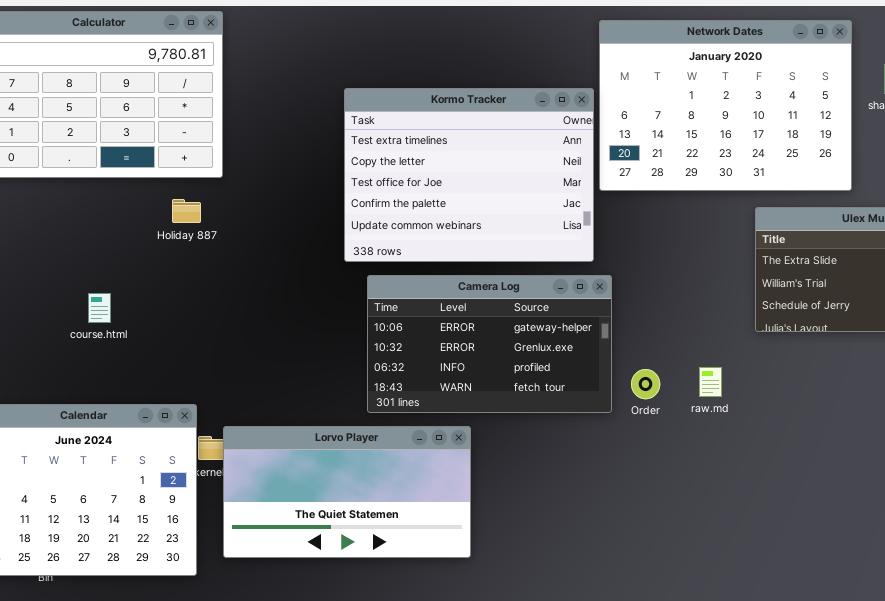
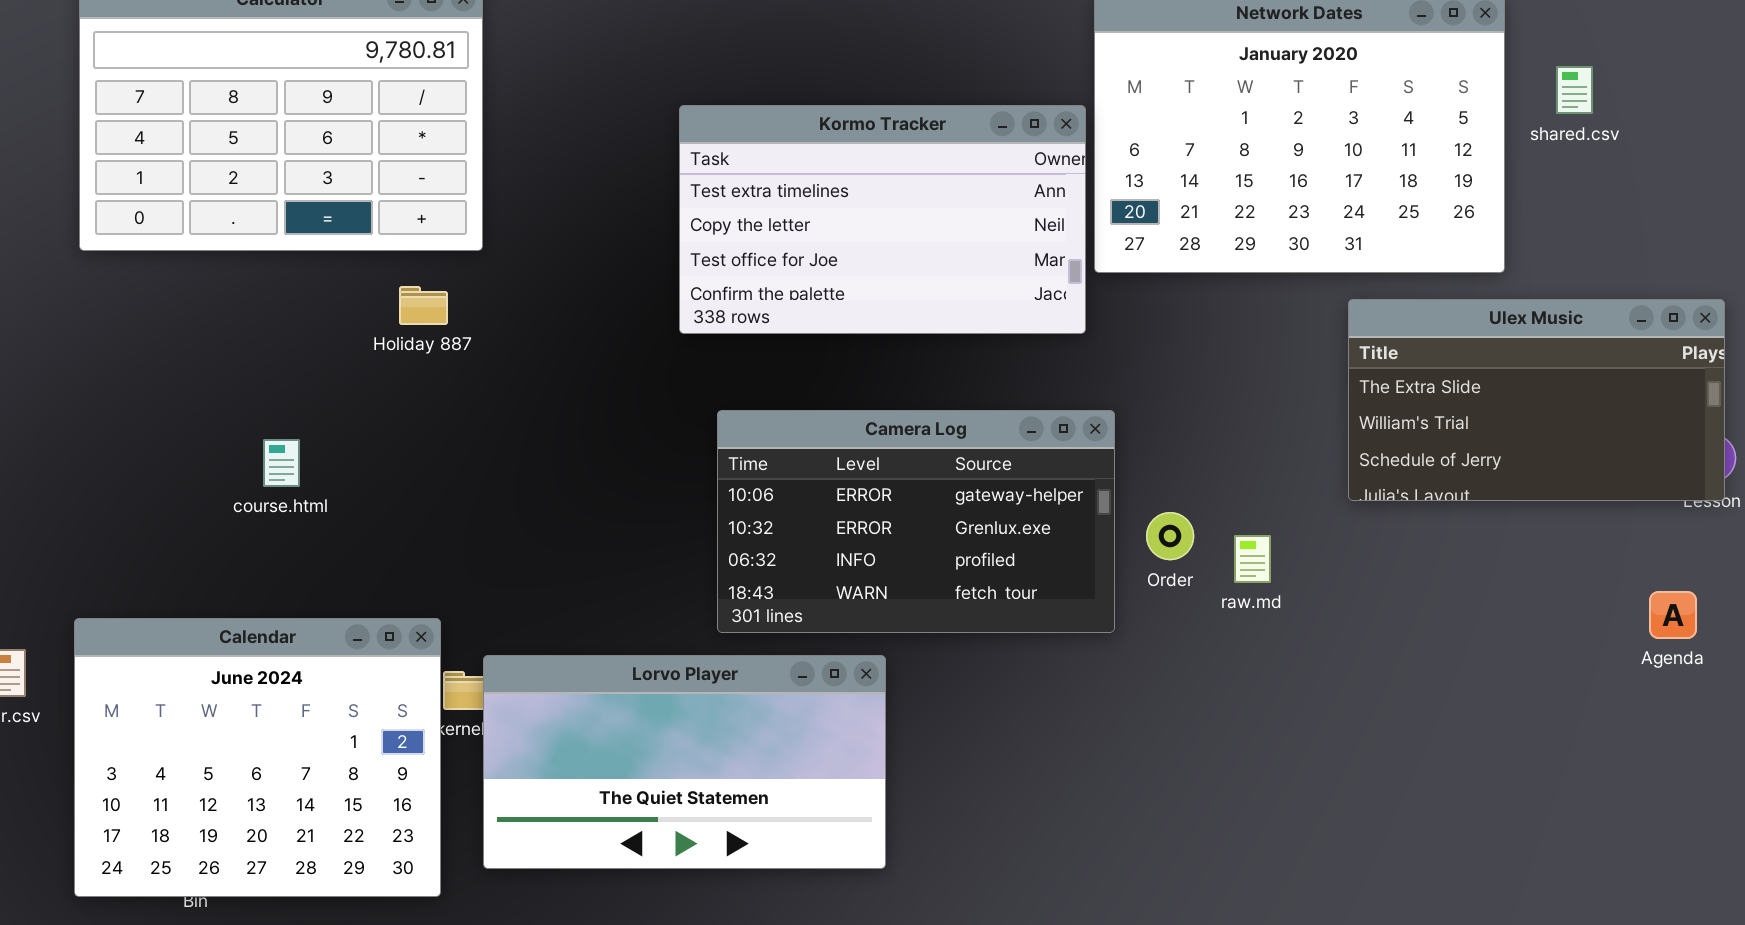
Kormo Tracker: [344,88,594,262] -> [679,105,1086,334], resized
raw.md: [699,367,722,397] -> [1234,535,1271,583], moved
Order: [631,369,660,399] -> [1146,512,1194,560], moved

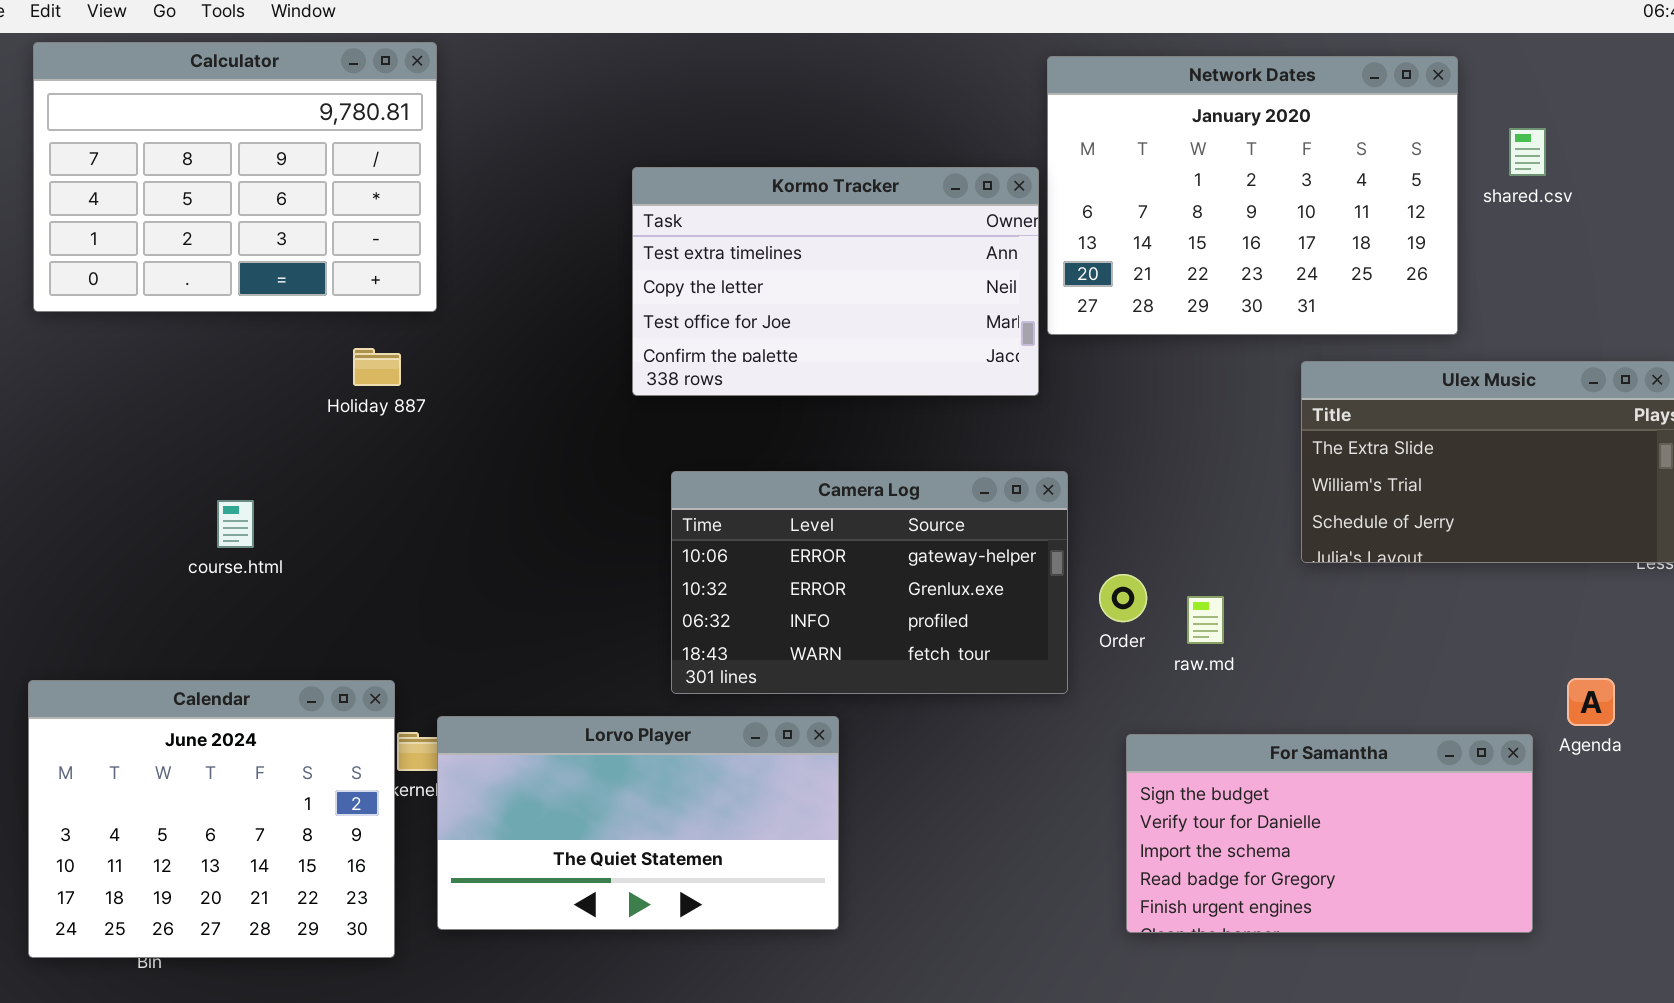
Agenda: [1649,591,1697,639] -> [1567,678,1615,726], moved
For Samantha: none -> [1126,734,1533,933], opened

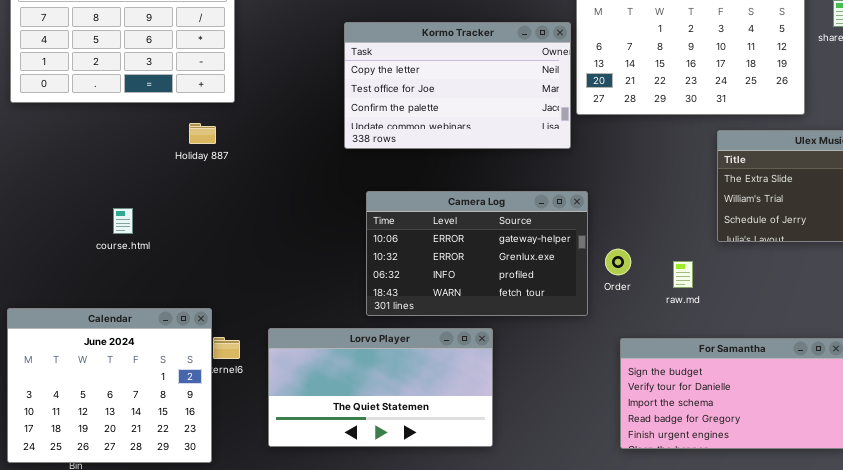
Kormo Tracker: [632,167,1039,396] -> [344,22,571,149], scrolled down 1 row
raw.md: [1187,596,1224,644] -> [673,261,693,288], moved
Lorvo Player: [437,716,839,930] -> [268,328,493,447], moved

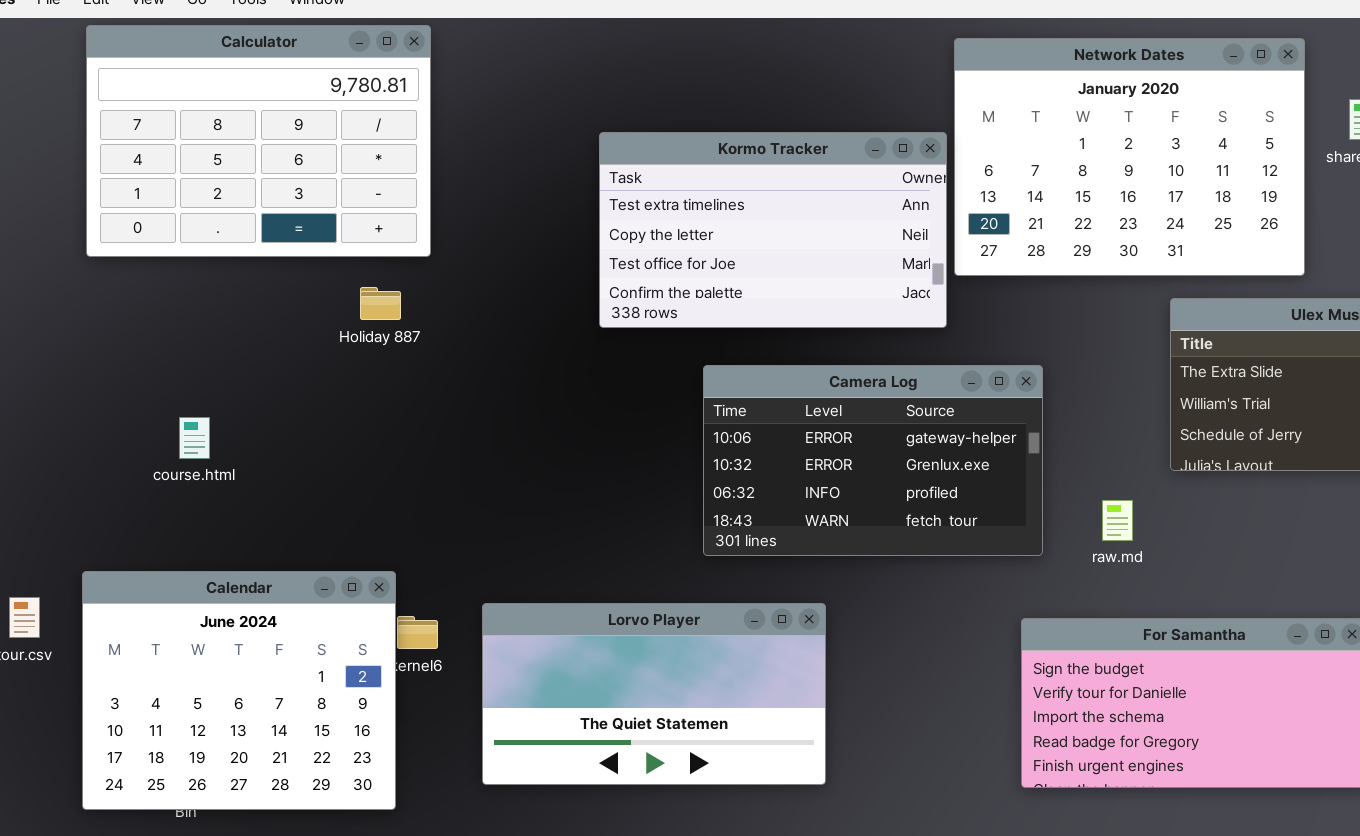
Kormo Tracker: [344,22,571,149] -> [599,132,947,328], scrolled up 1 row
Camera Log: [366,191,588,316] -> [703,365,1043,556], moved
course.html: [113,208,133,234] -> [179,417,210,459], moved

